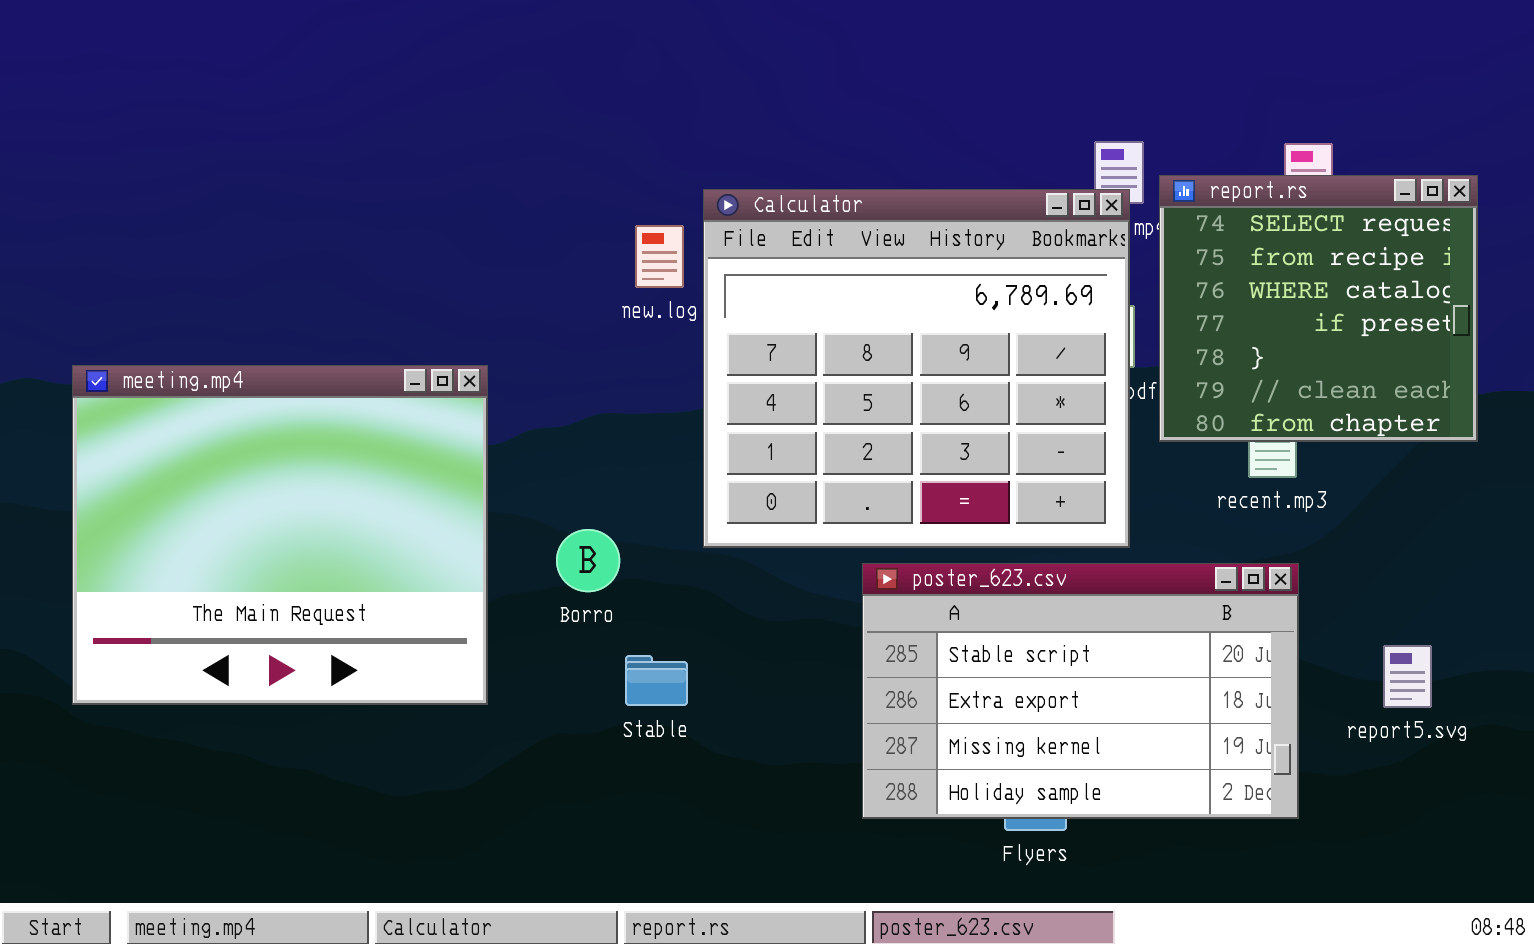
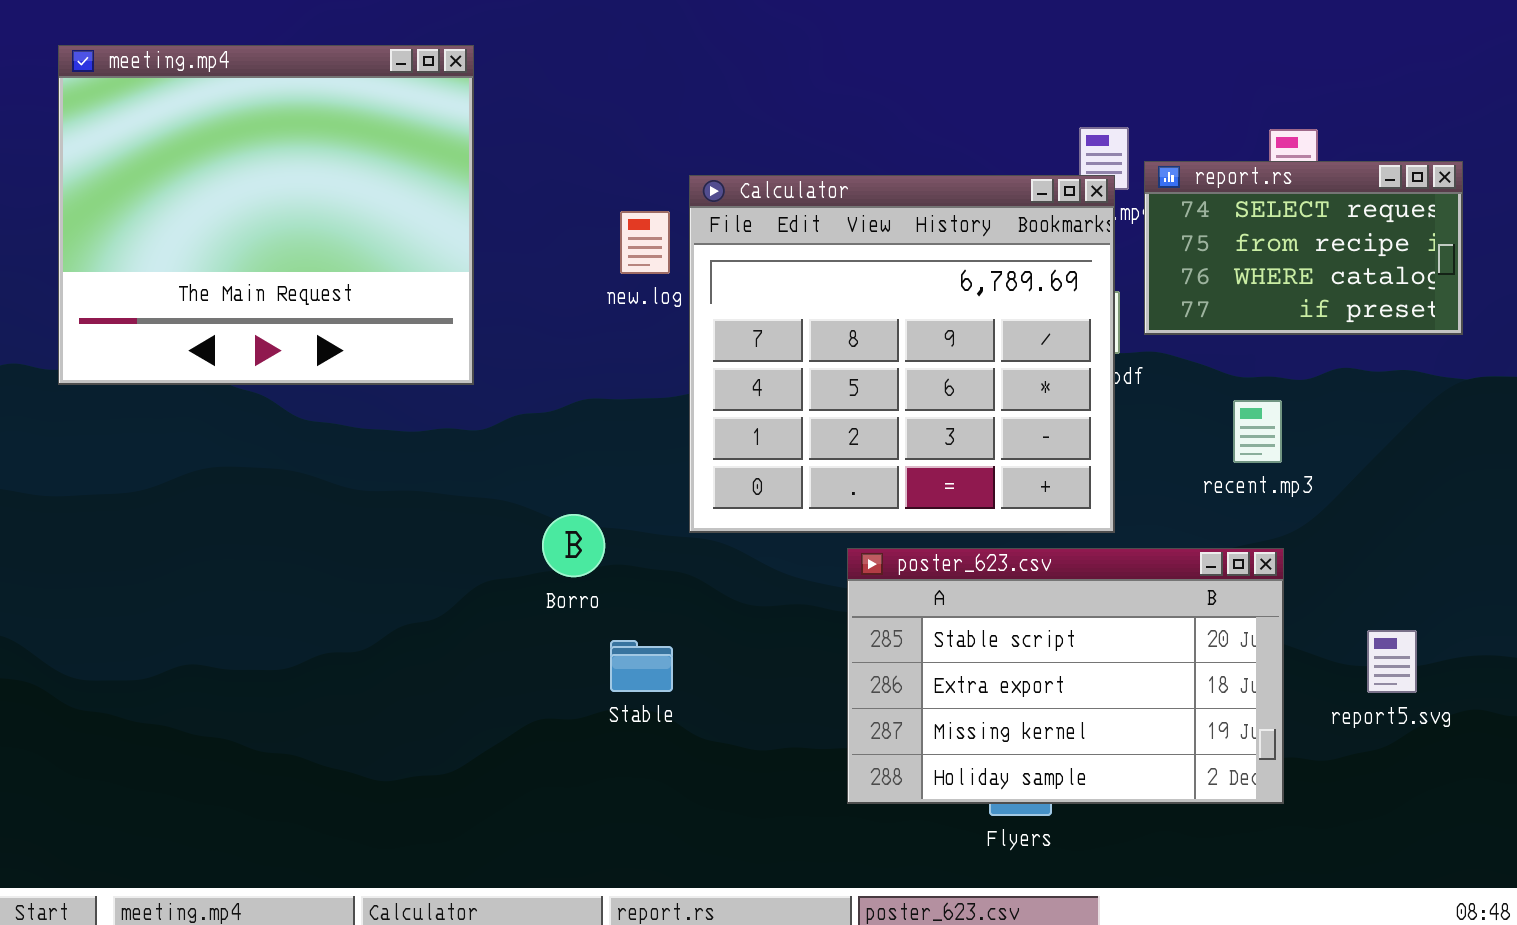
report.rs: [1159,175,1478,442] -> [1144,161,1463,335], resized
meeting.mp4: [72,365,488,705] -> [58,45,474,385], moved

